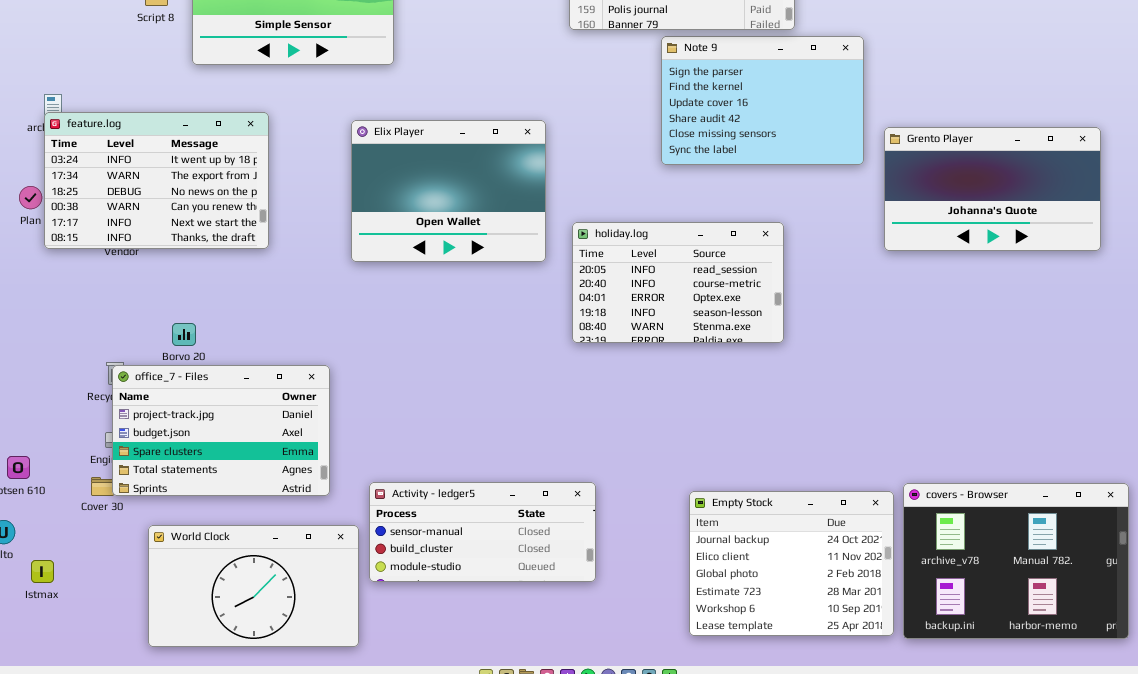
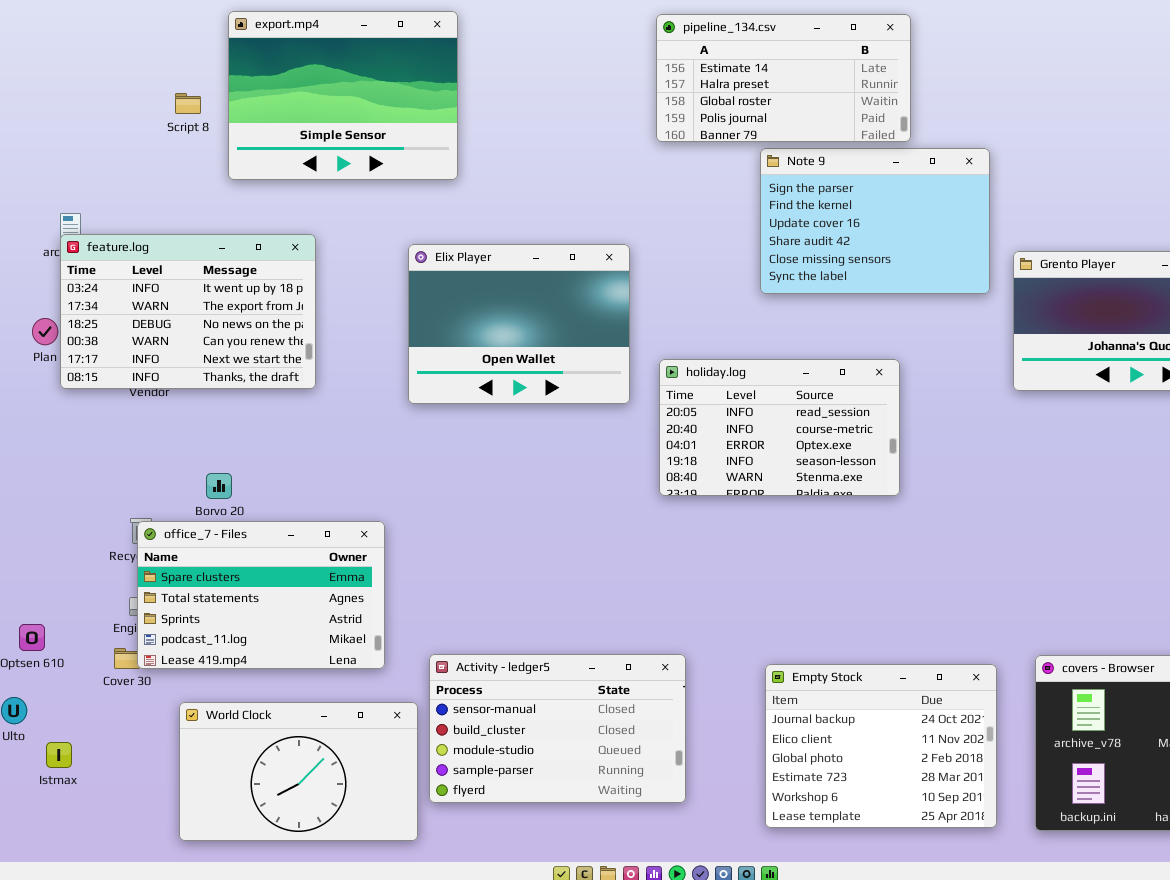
office_7 - Files: [112,365,330,496] -> [137,521,385,669], scrolled down 2 rows
Activity - ledger5: [369,482,596,582] -> [429,654,686,803], resized
Empty Stock: [689,491,894,636] -> [765,664,997,828], moved

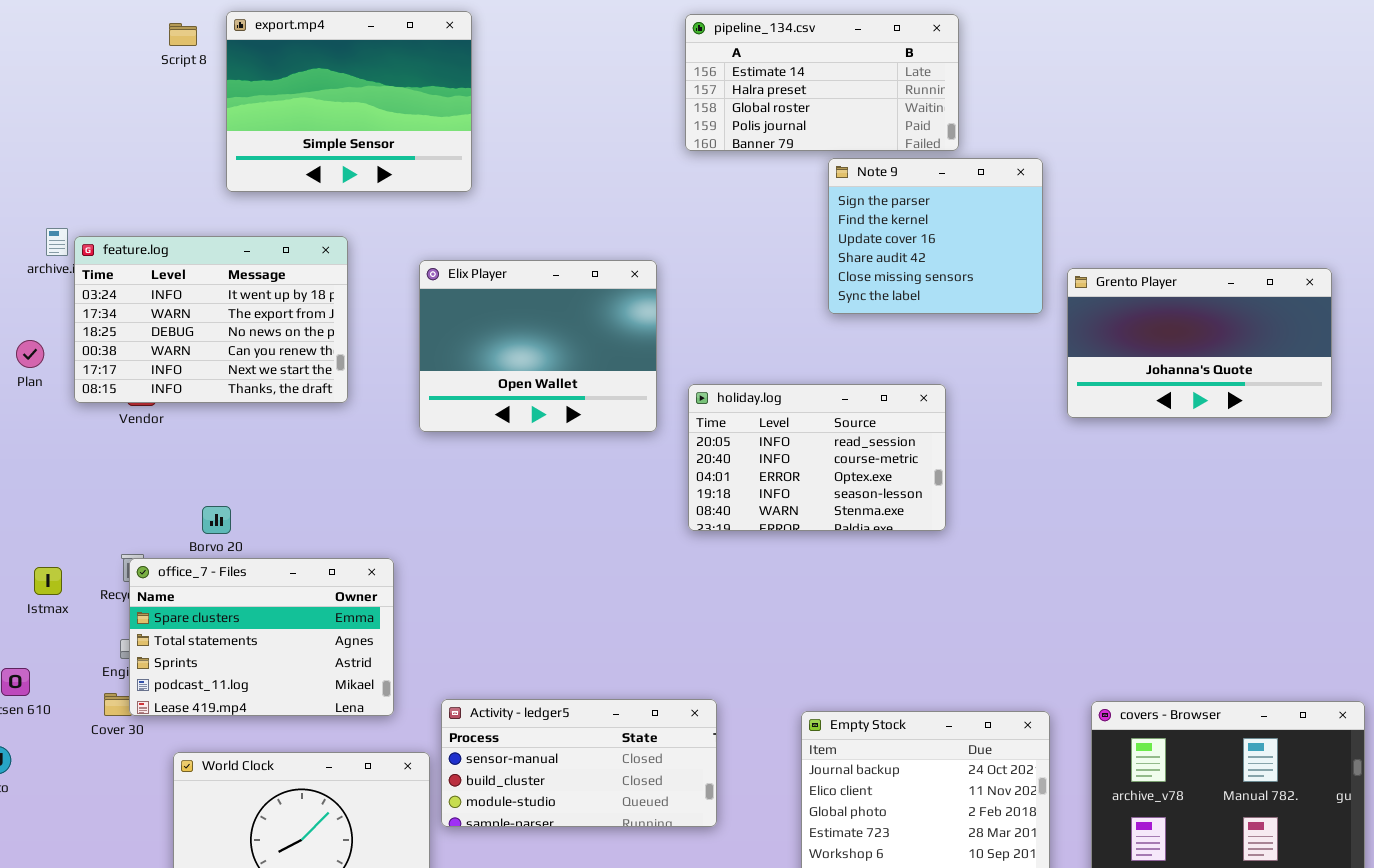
Script 8: [175,93,201,114] -> [169,23,197,46], moved
Note 9: [760,148,990,294] -> [828,158,1043,314], resized
feature.log: [60,234,316,389] -> [74,236,348,403], moved
Activity - ledger5: [429,654,686,803] -> [441,699,717,827], resized
Istmax: [46,742,72,768] -> [34,567,62,595], moved

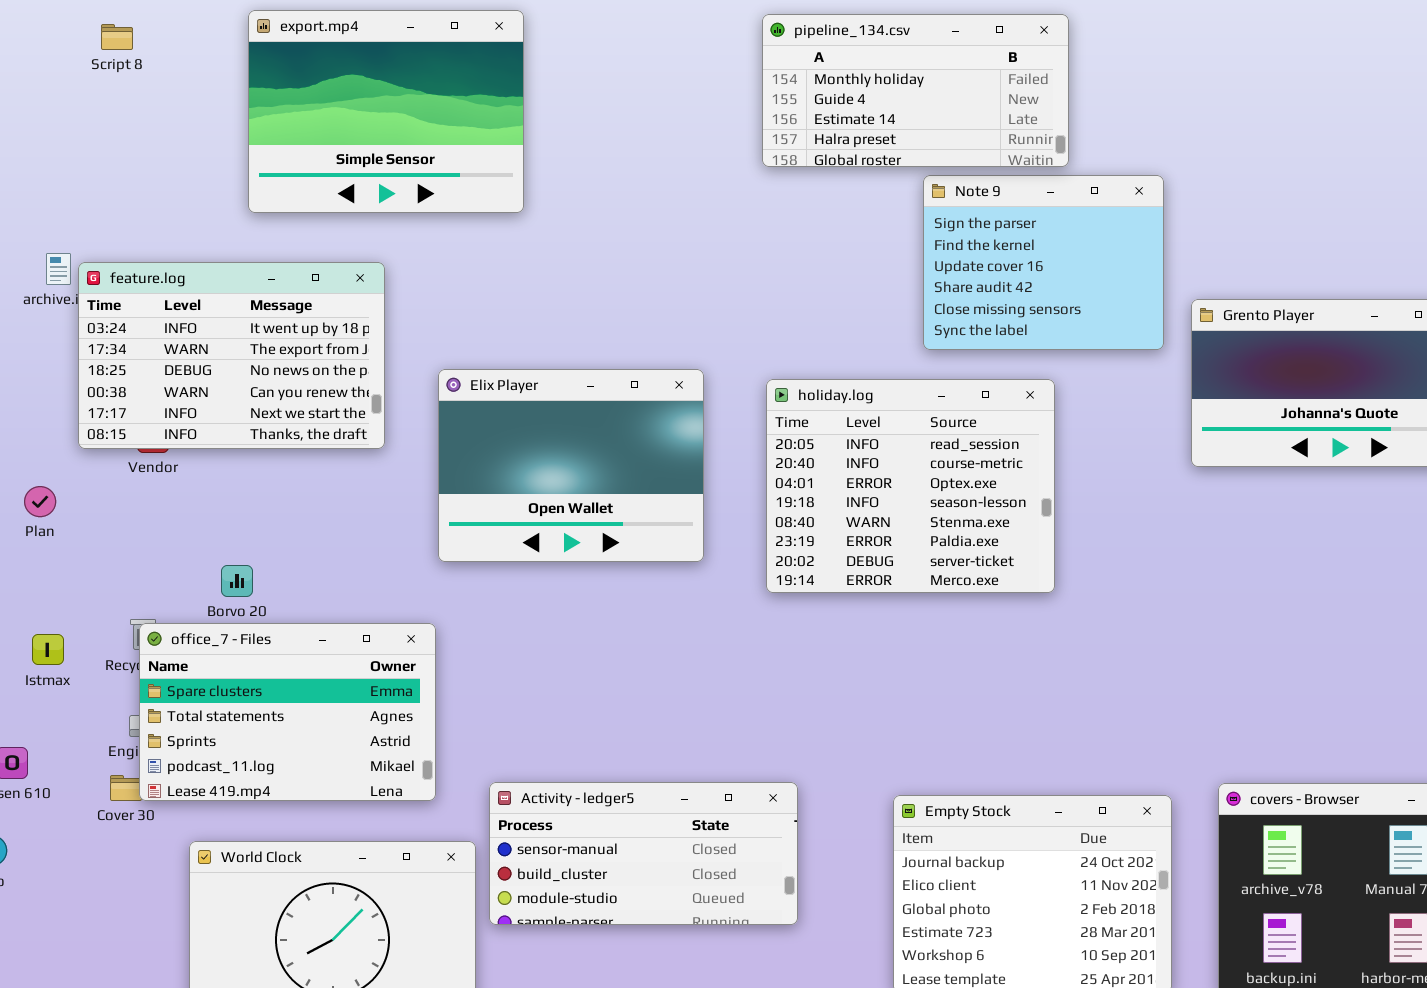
pipeline_134.csv: [685,14,959,151] -> [762,14,1069,167], scrolled up 2 rows
Script 8: [169,23,197,46] -> [101,24,133,50], moved
Elix Player: [419,260,657,432] -> [438,369,704,562], moved
Plan: [16,340,44,368] -> [24,486,56,517], moved
holiday.log: [688,384,946,531] -> [766,379,1055,593], resized

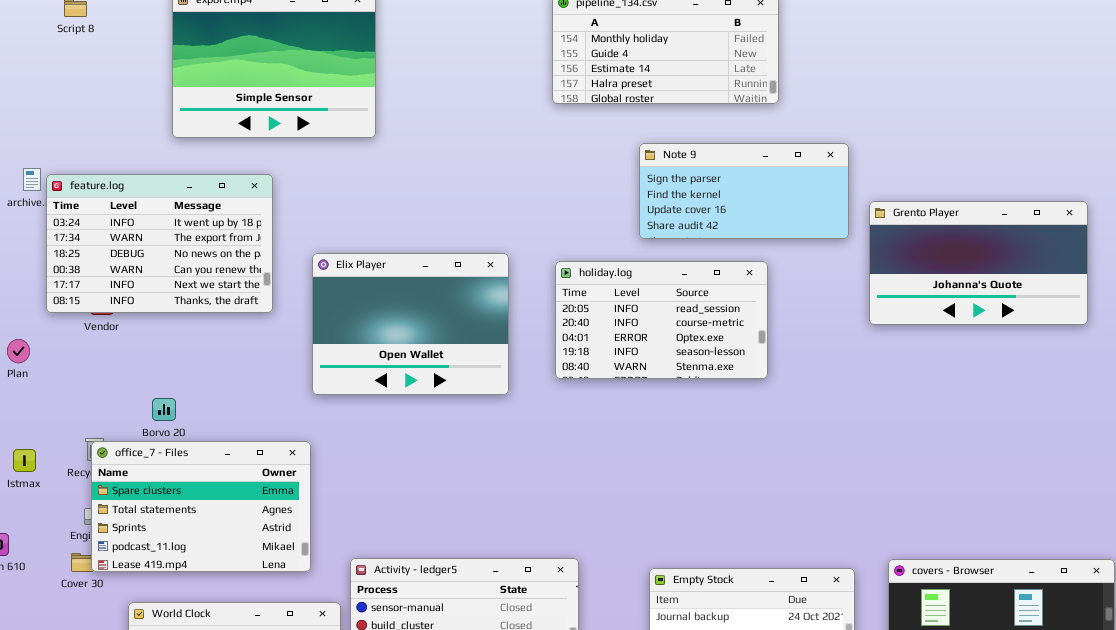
Note 9: [923,175,1164,350] -> [639,143,849,239], resized
holiday.log: [766,379,1055,593] -> [555,261,768,379], resized

